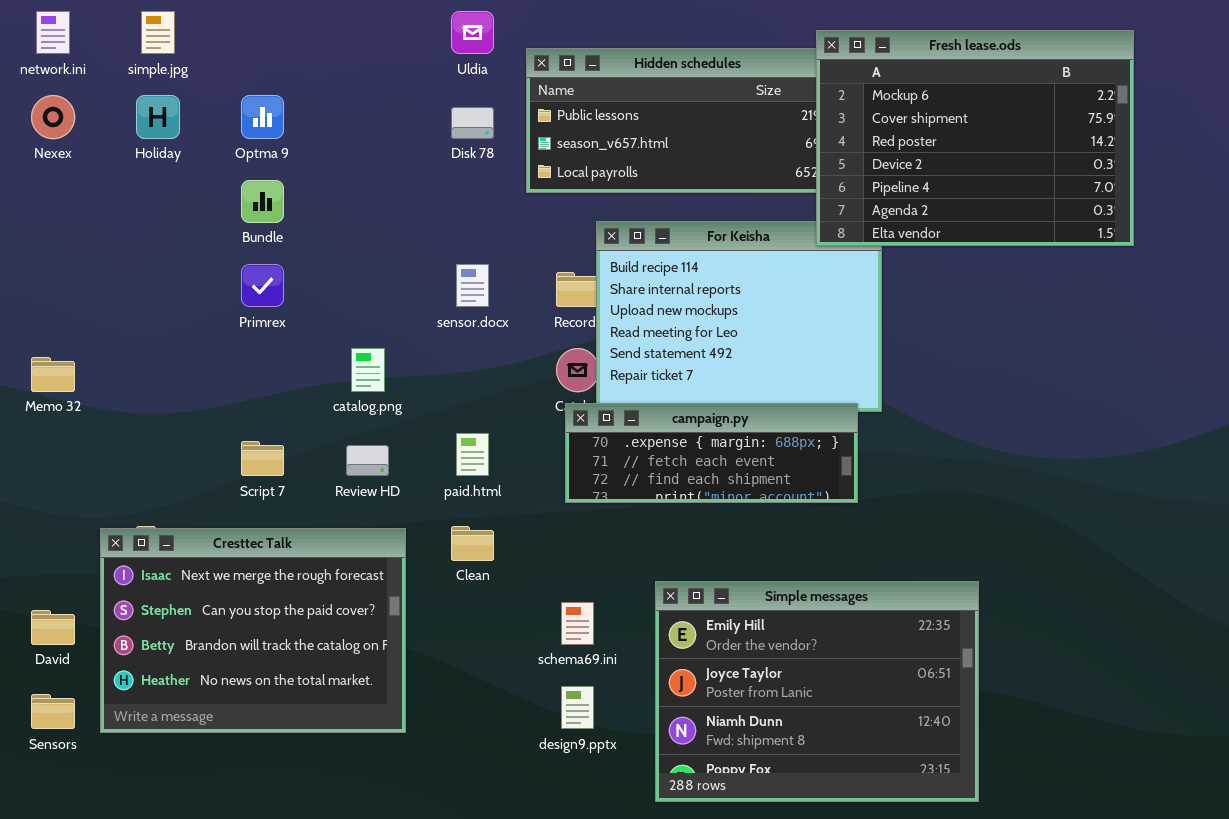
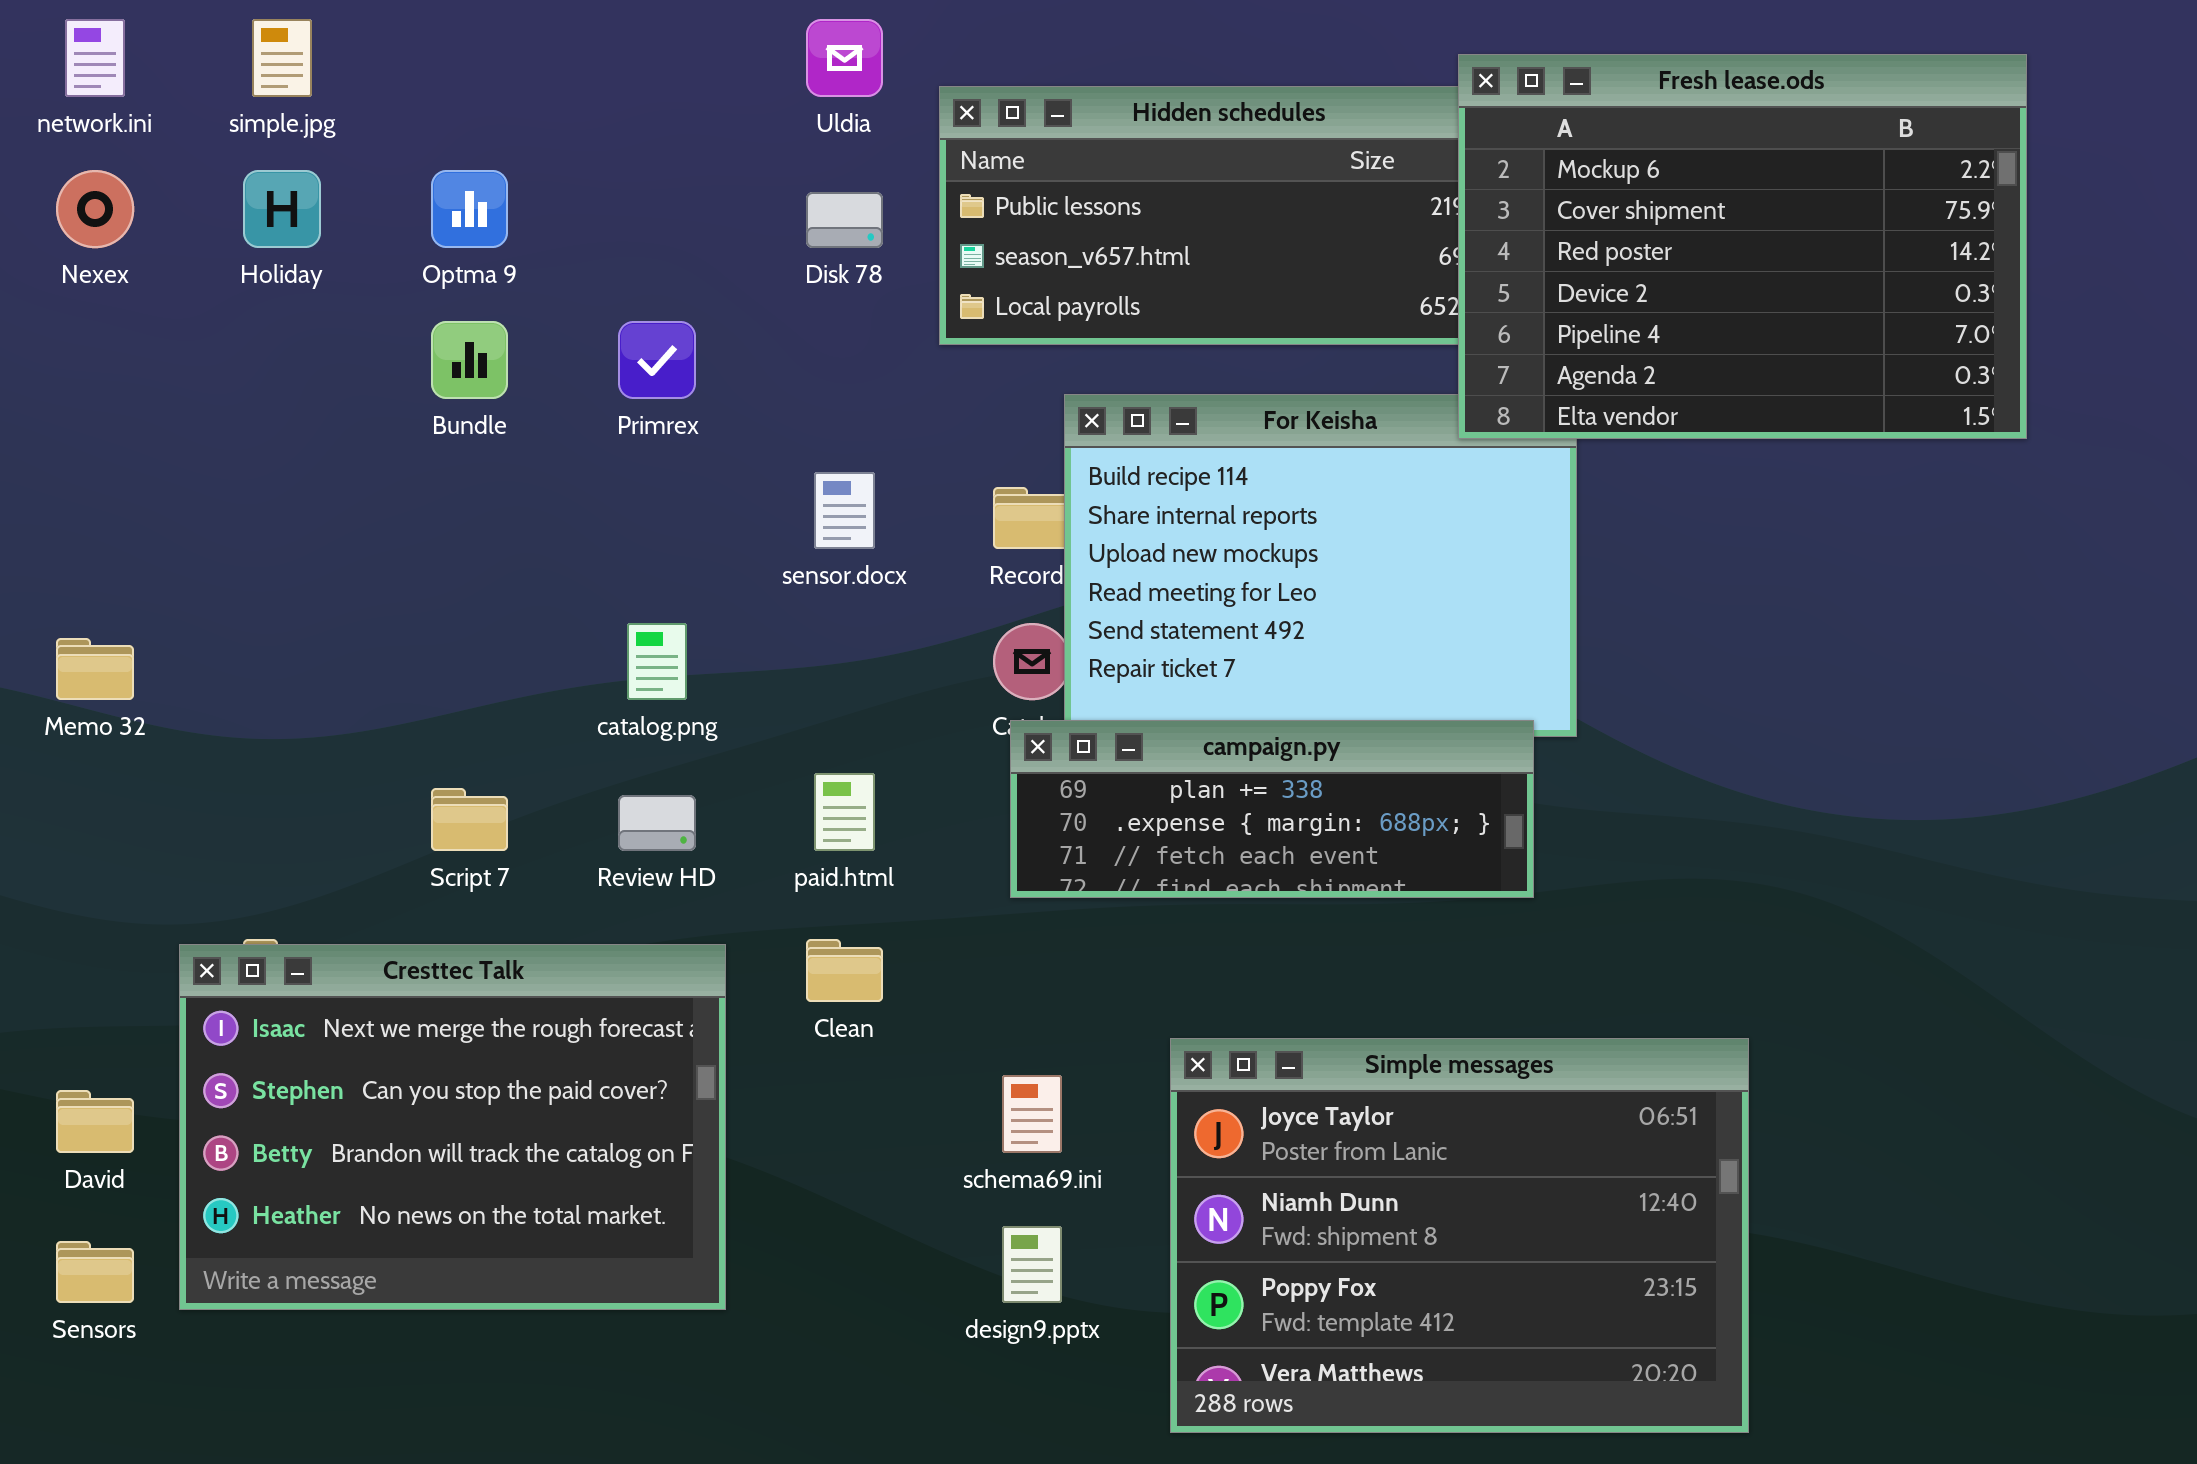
Primrex: [241,264,284,307] -> [618,321,696,399], moved
campaign.py: [565,403,858,503] -> [1010,720,1534,898], scrolled up 1 row
Simple messages: [655,581,979,802] -> [1170,1038,1749,1433], scrolled down 1 row

